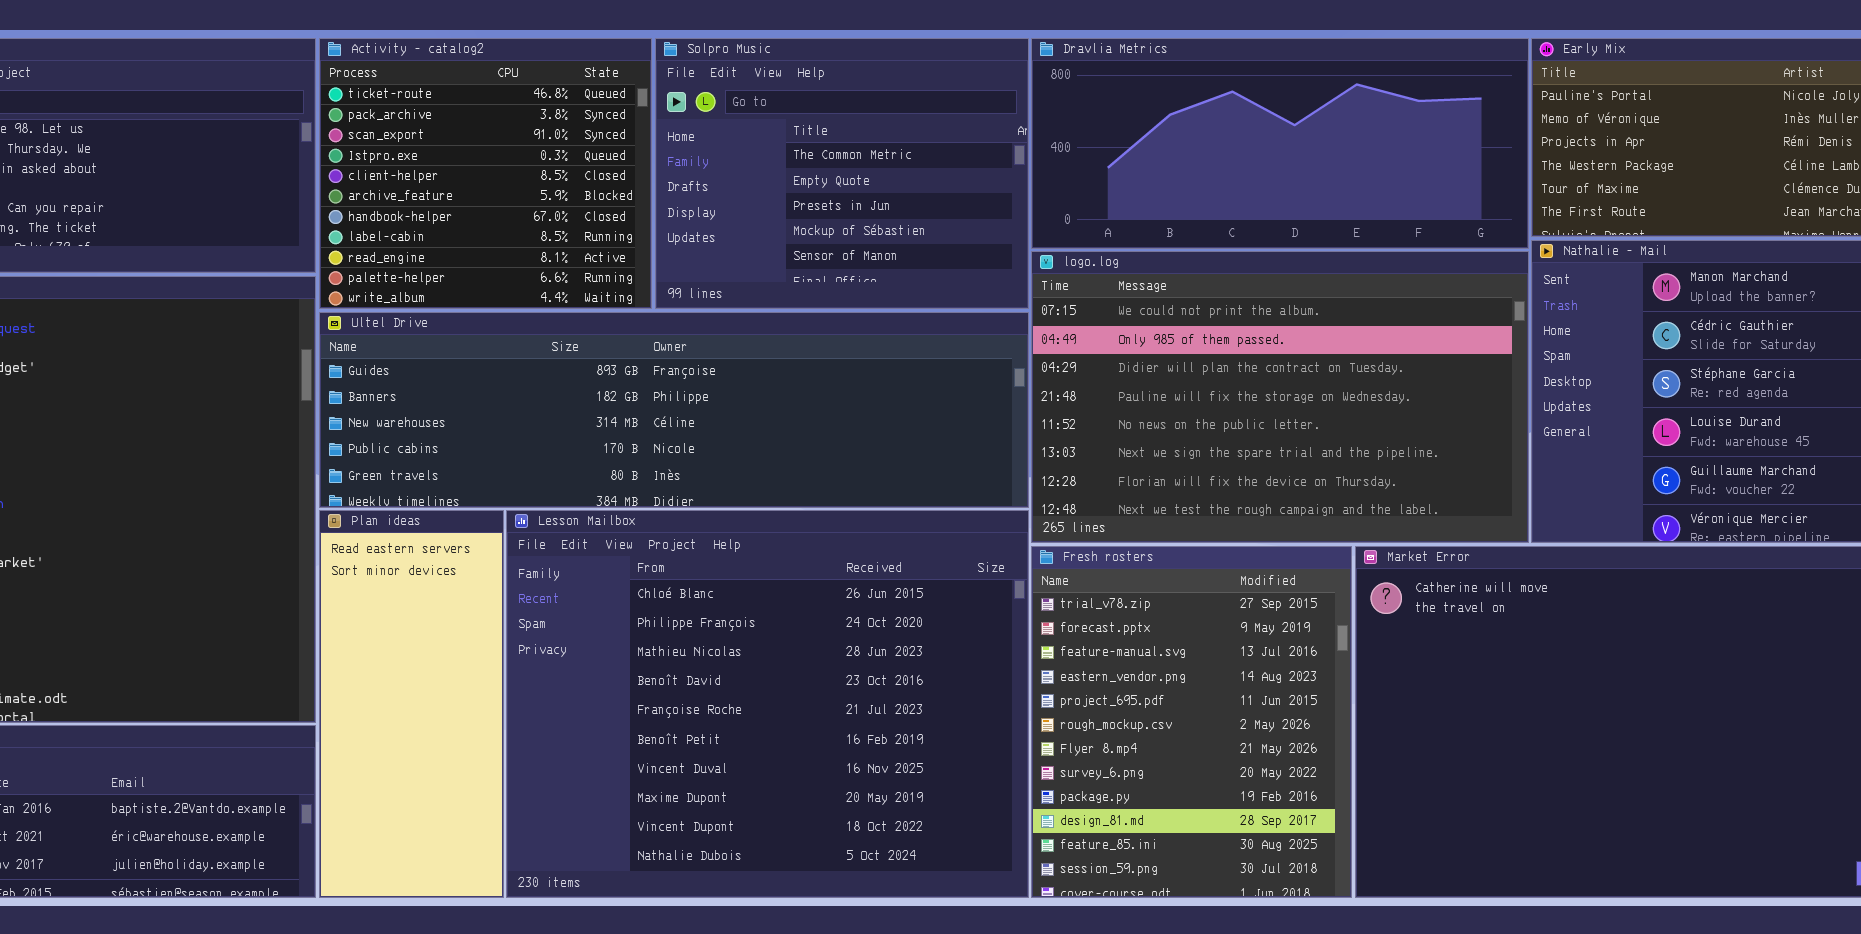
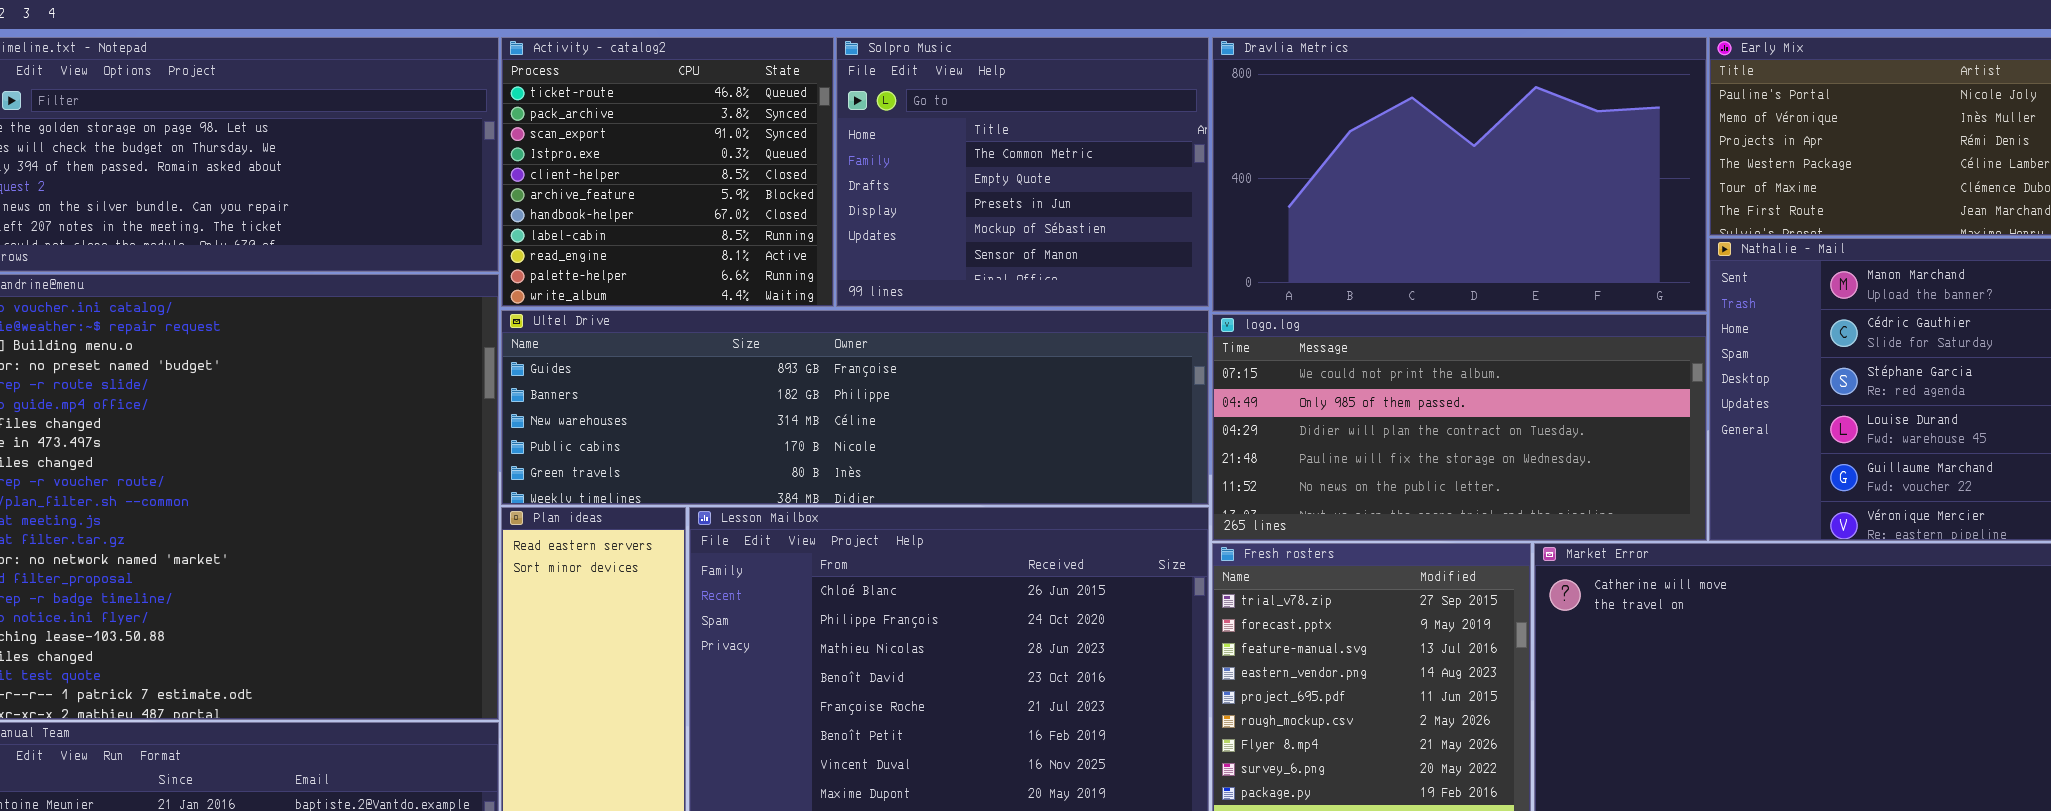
Dravlia Metrics: [1031,38,1529,249] -> [1212,37,1707,312], resized
logo.log: [1031,251,1529,543] -> [1212,314,1707,541], resized

